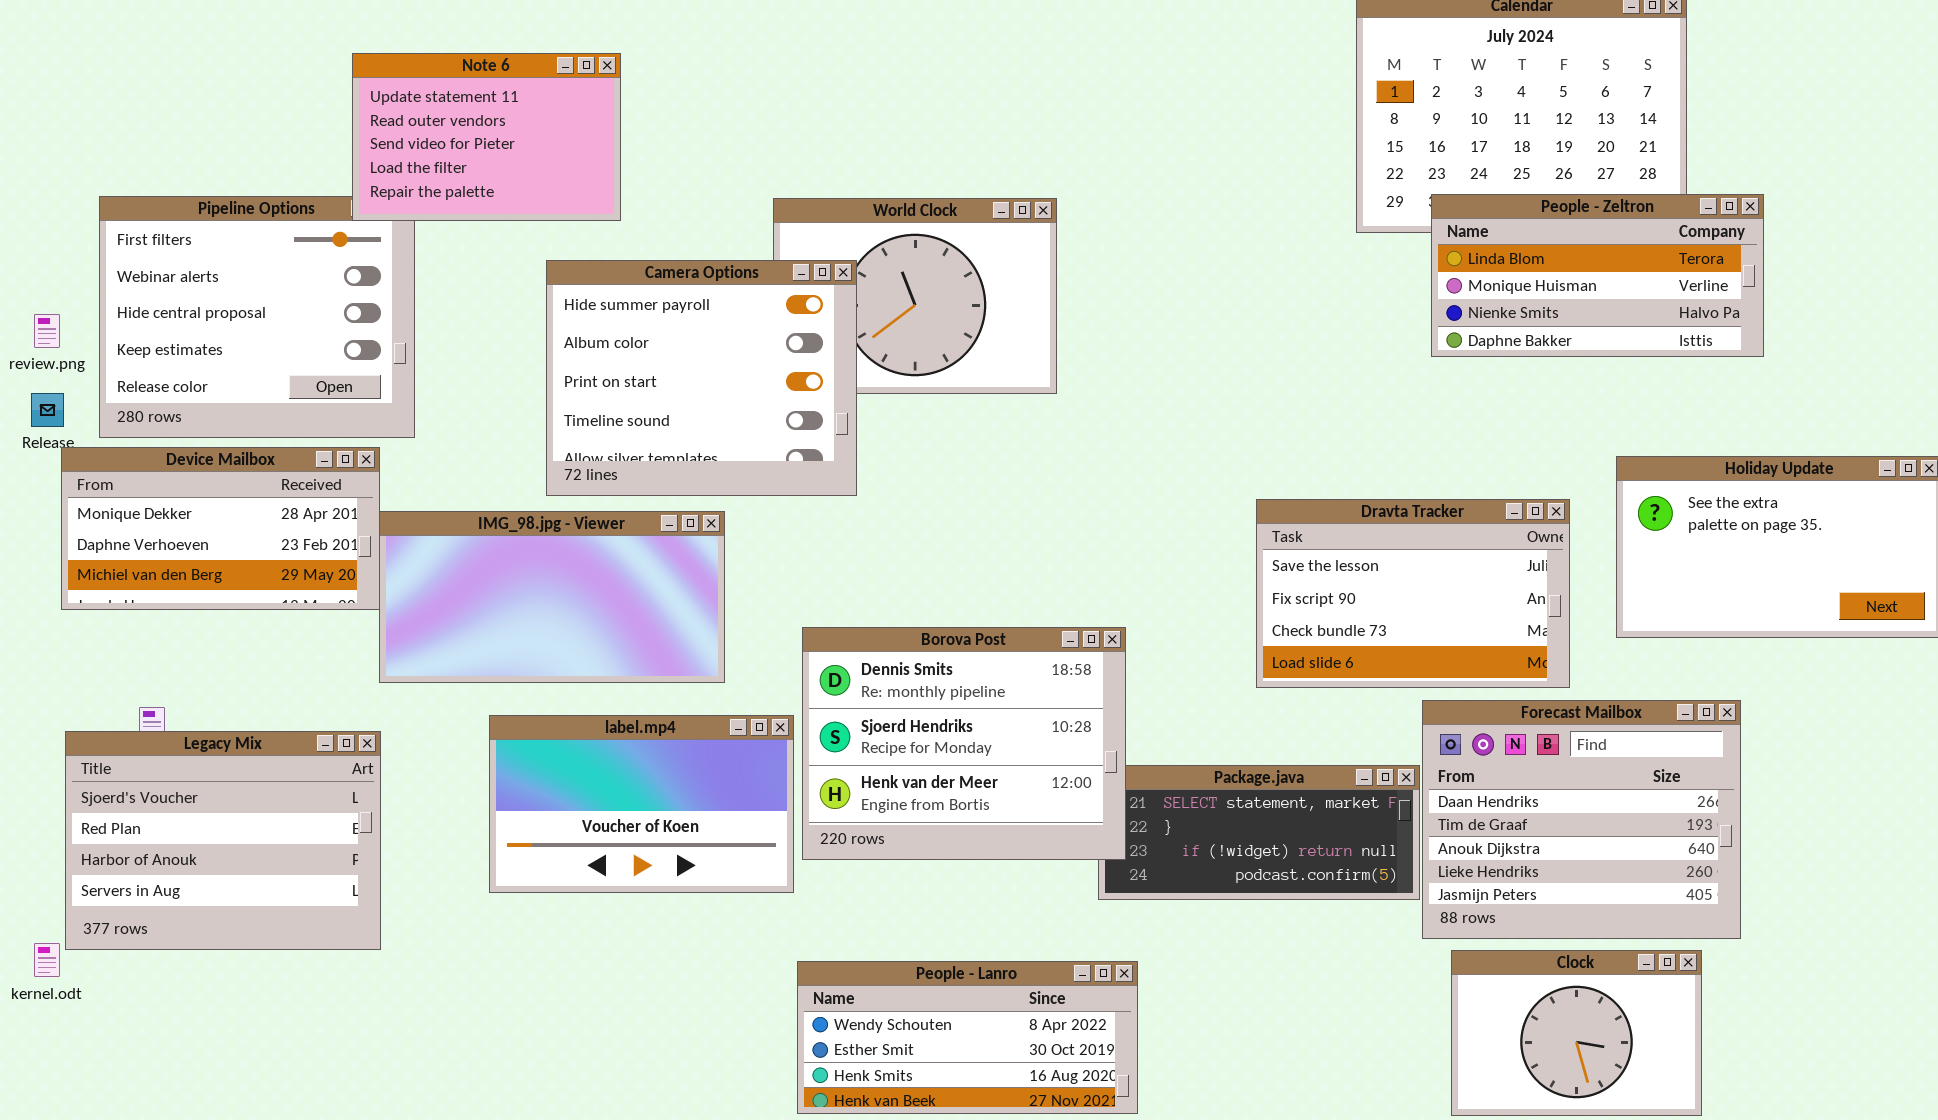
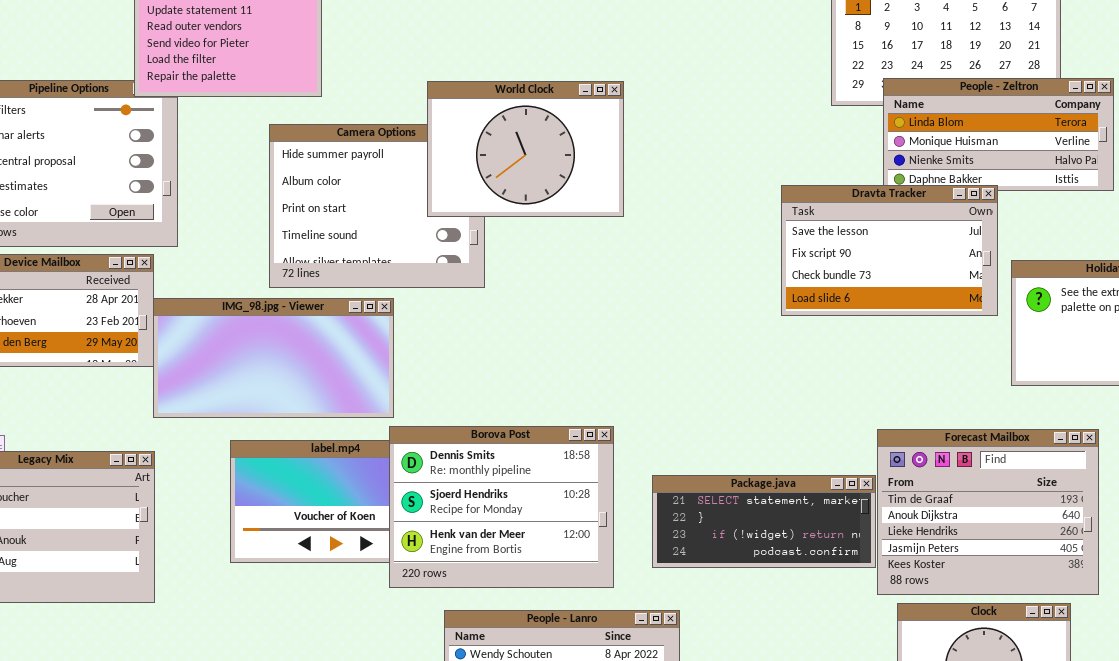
World Clock: [773,198,1057,394] -> [427,81,624,217], raised
Dravta Tracker: [1256,499,1570,688] -> [781,185,998,316], moved
Borova Post: [802,627,1126,860] -> [389,426,614,588], moved
Forecast Mailbox: [1422,700,1741,939] -> [877,429,1099,595], scrolled down 1 row

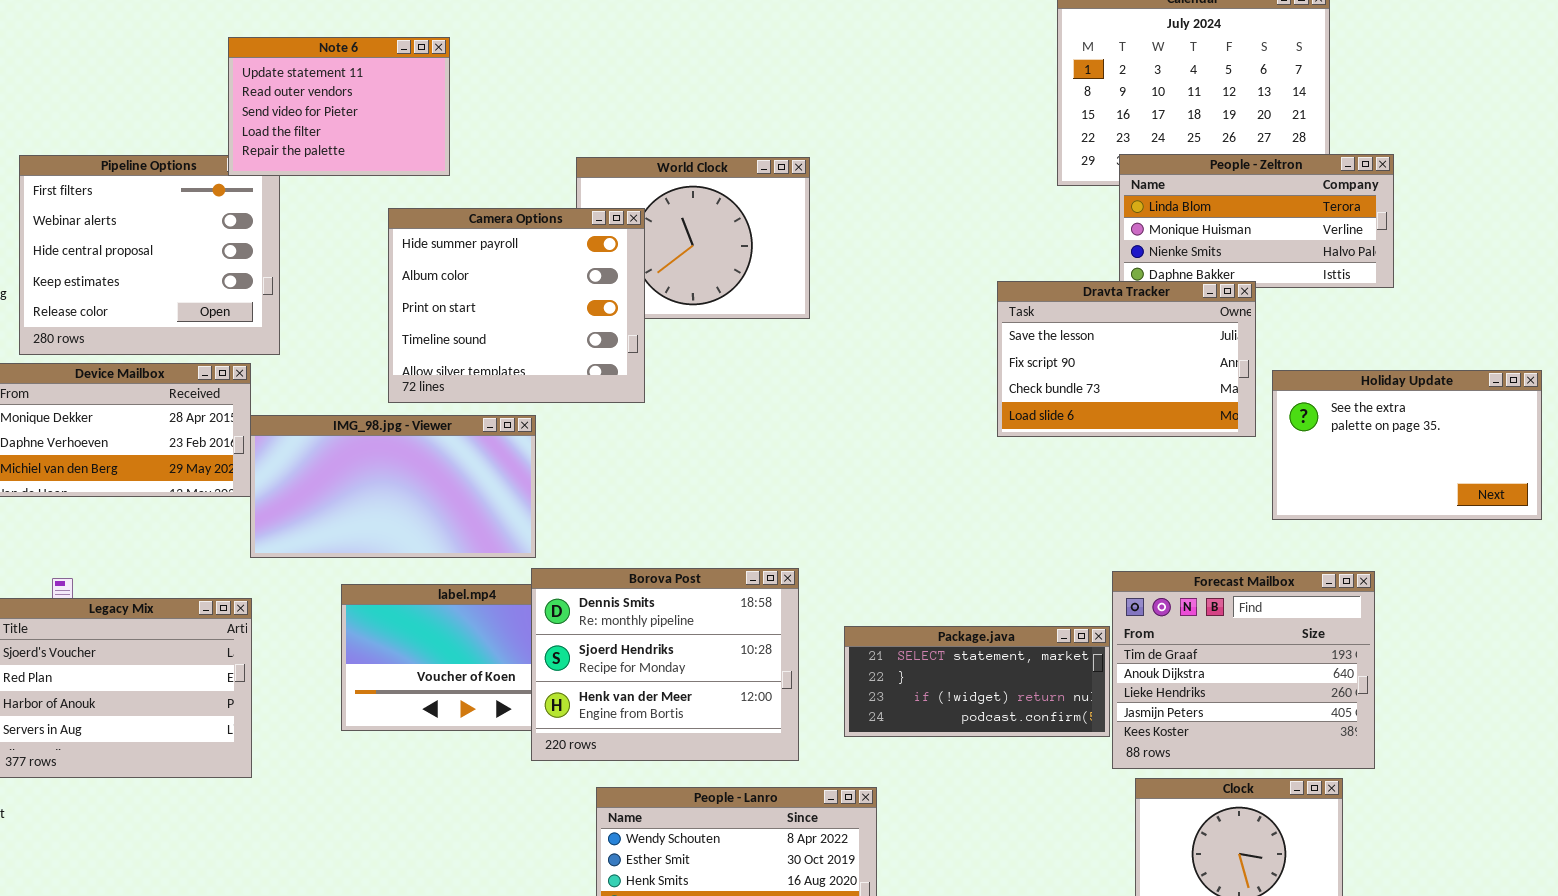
Camera Options: [269,124,485,288] -> [388,208,645,403], raised

